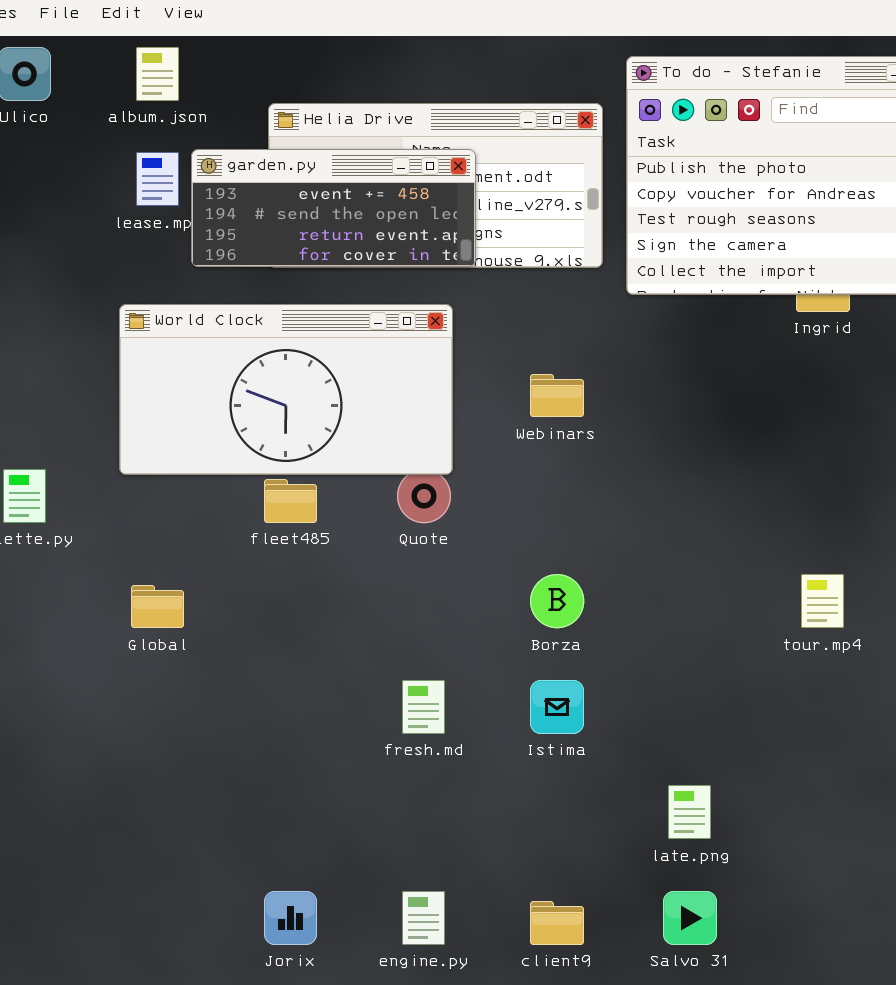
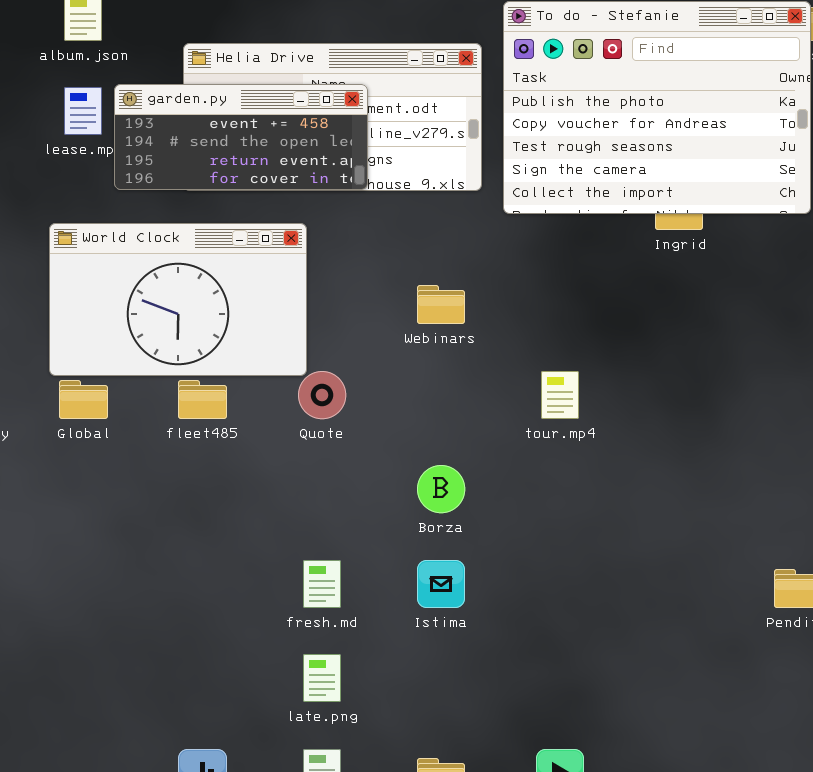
World Clock: [119,304,453,475] -> [49,223,307,376], resized
tour.mp4: [801,574,844,628] -> [541,371,579,419], moved
Global: [131,585,184,628] -> [59,380,108,419], moved
late.png: [668,785,711,839] -> [303,654,341,702], moved

